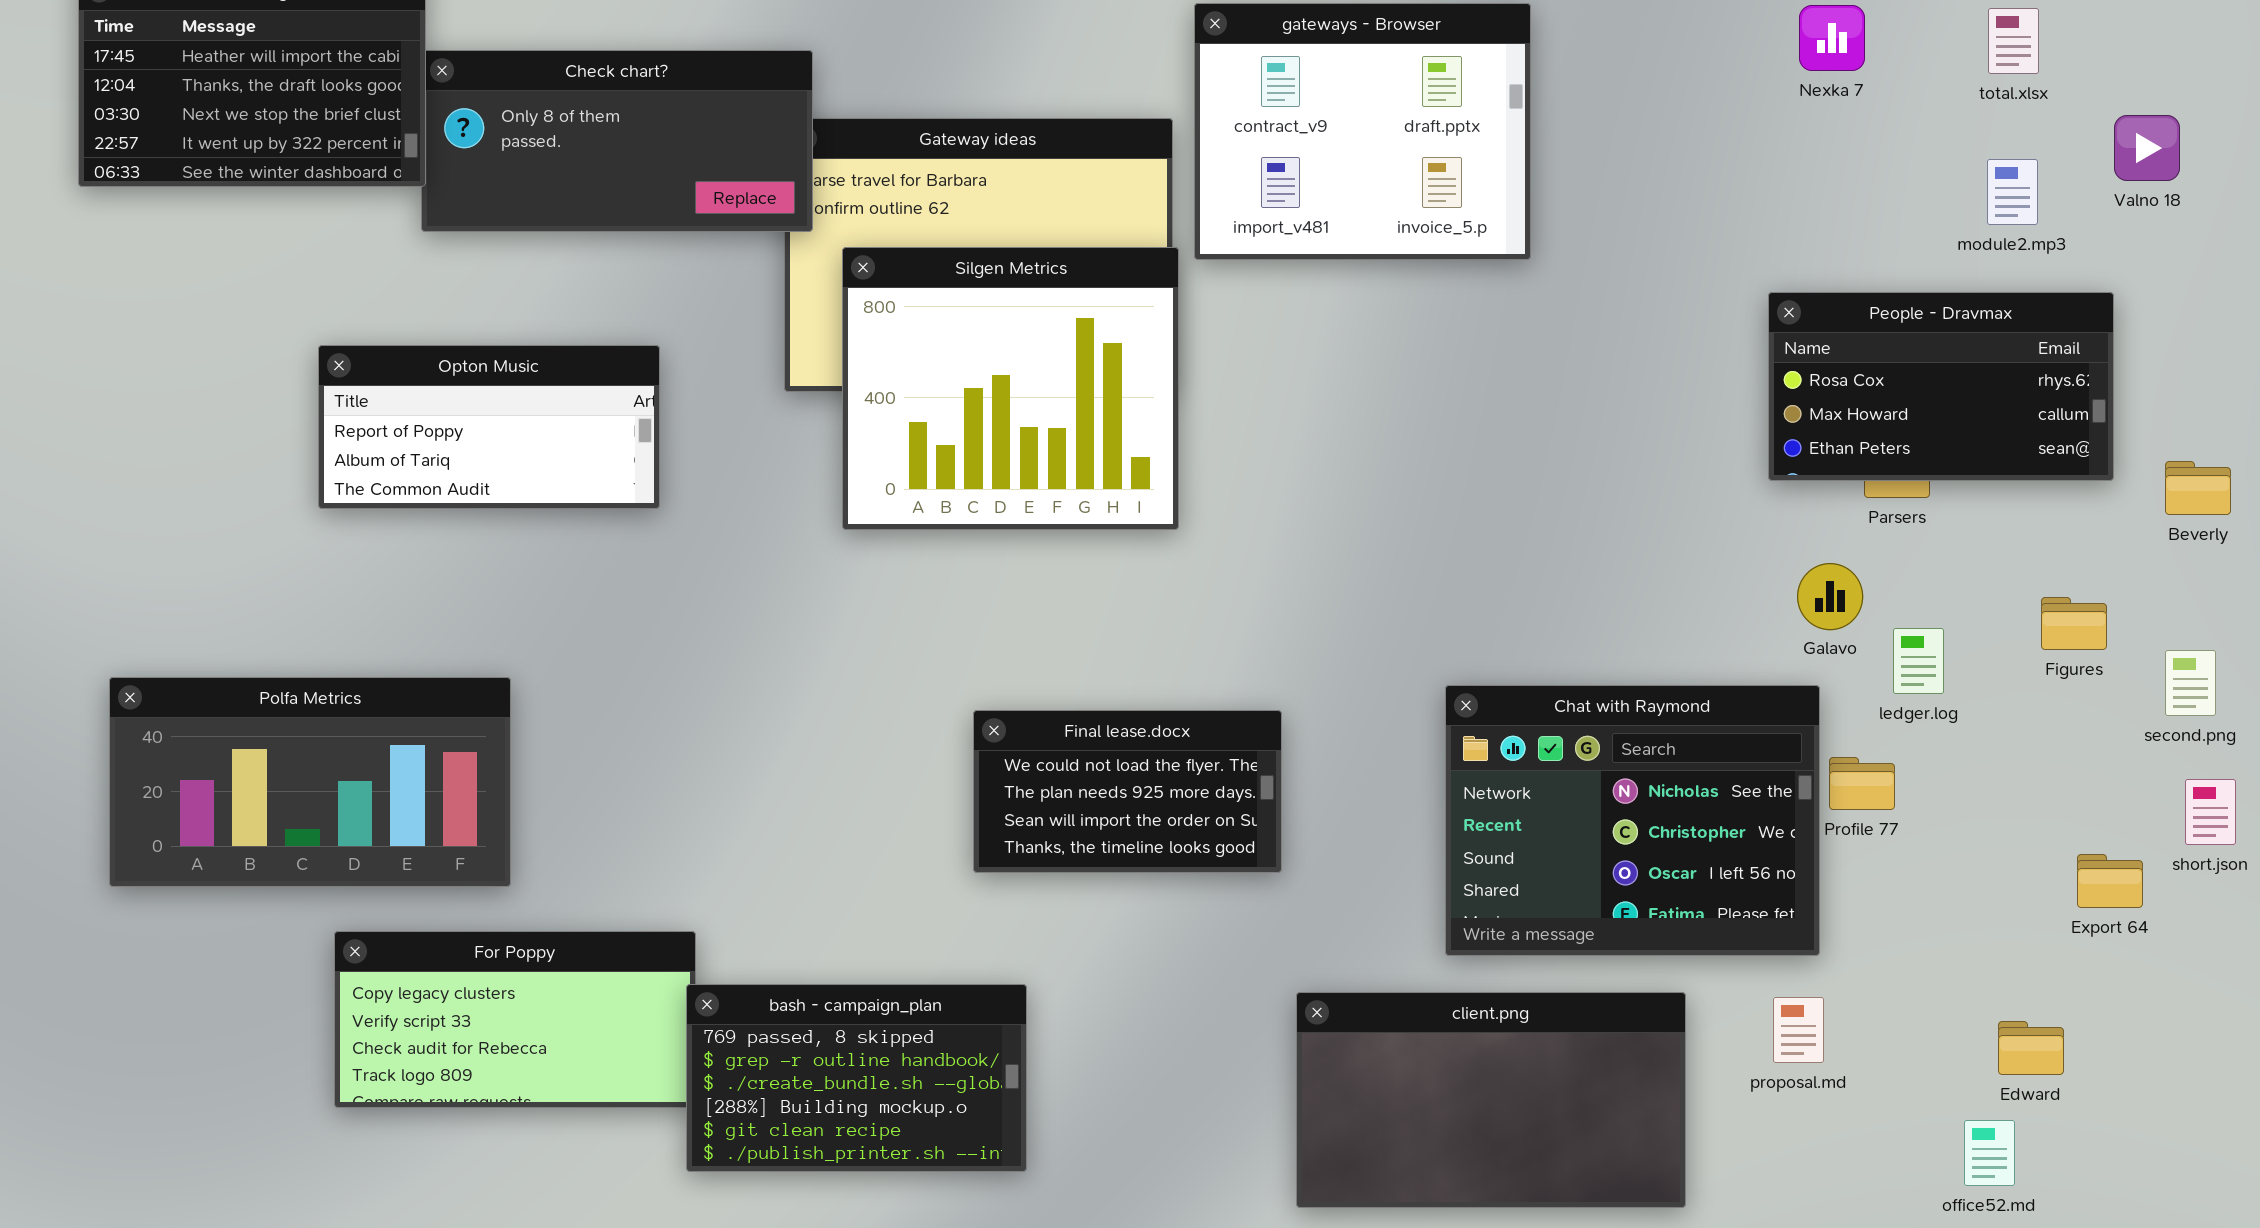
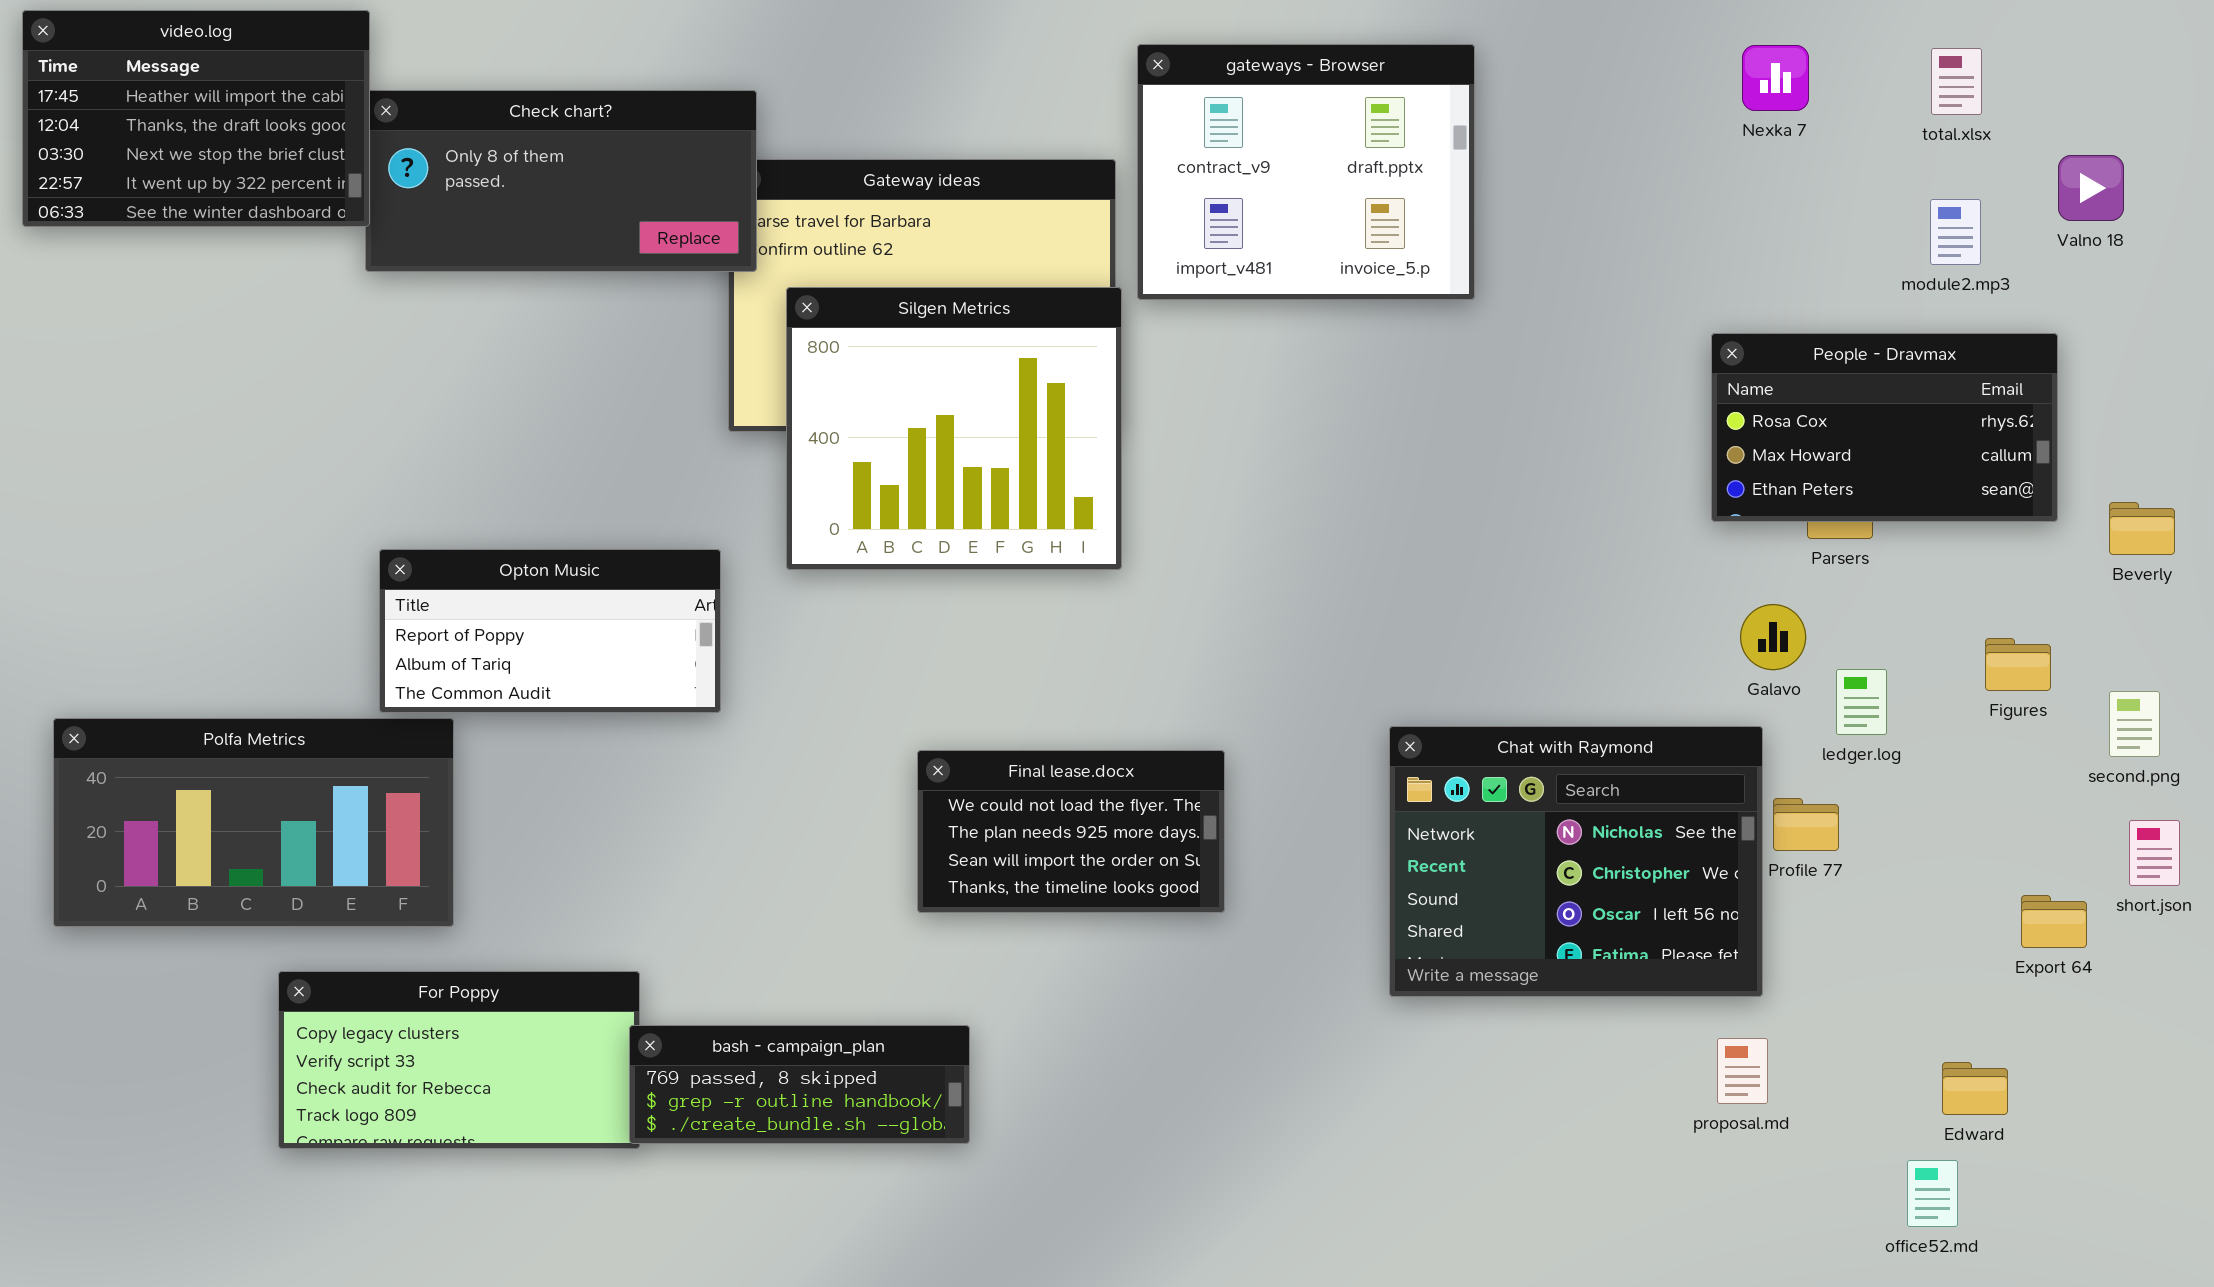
Opton Music: [318,345,660,509] -> [379,549,721,713], moved
bash - campaign_plan: [686,984,1027,1172] -> [629,1025,970,1144], resized
client.png: [1296,992,1686,1208] -> none, closed

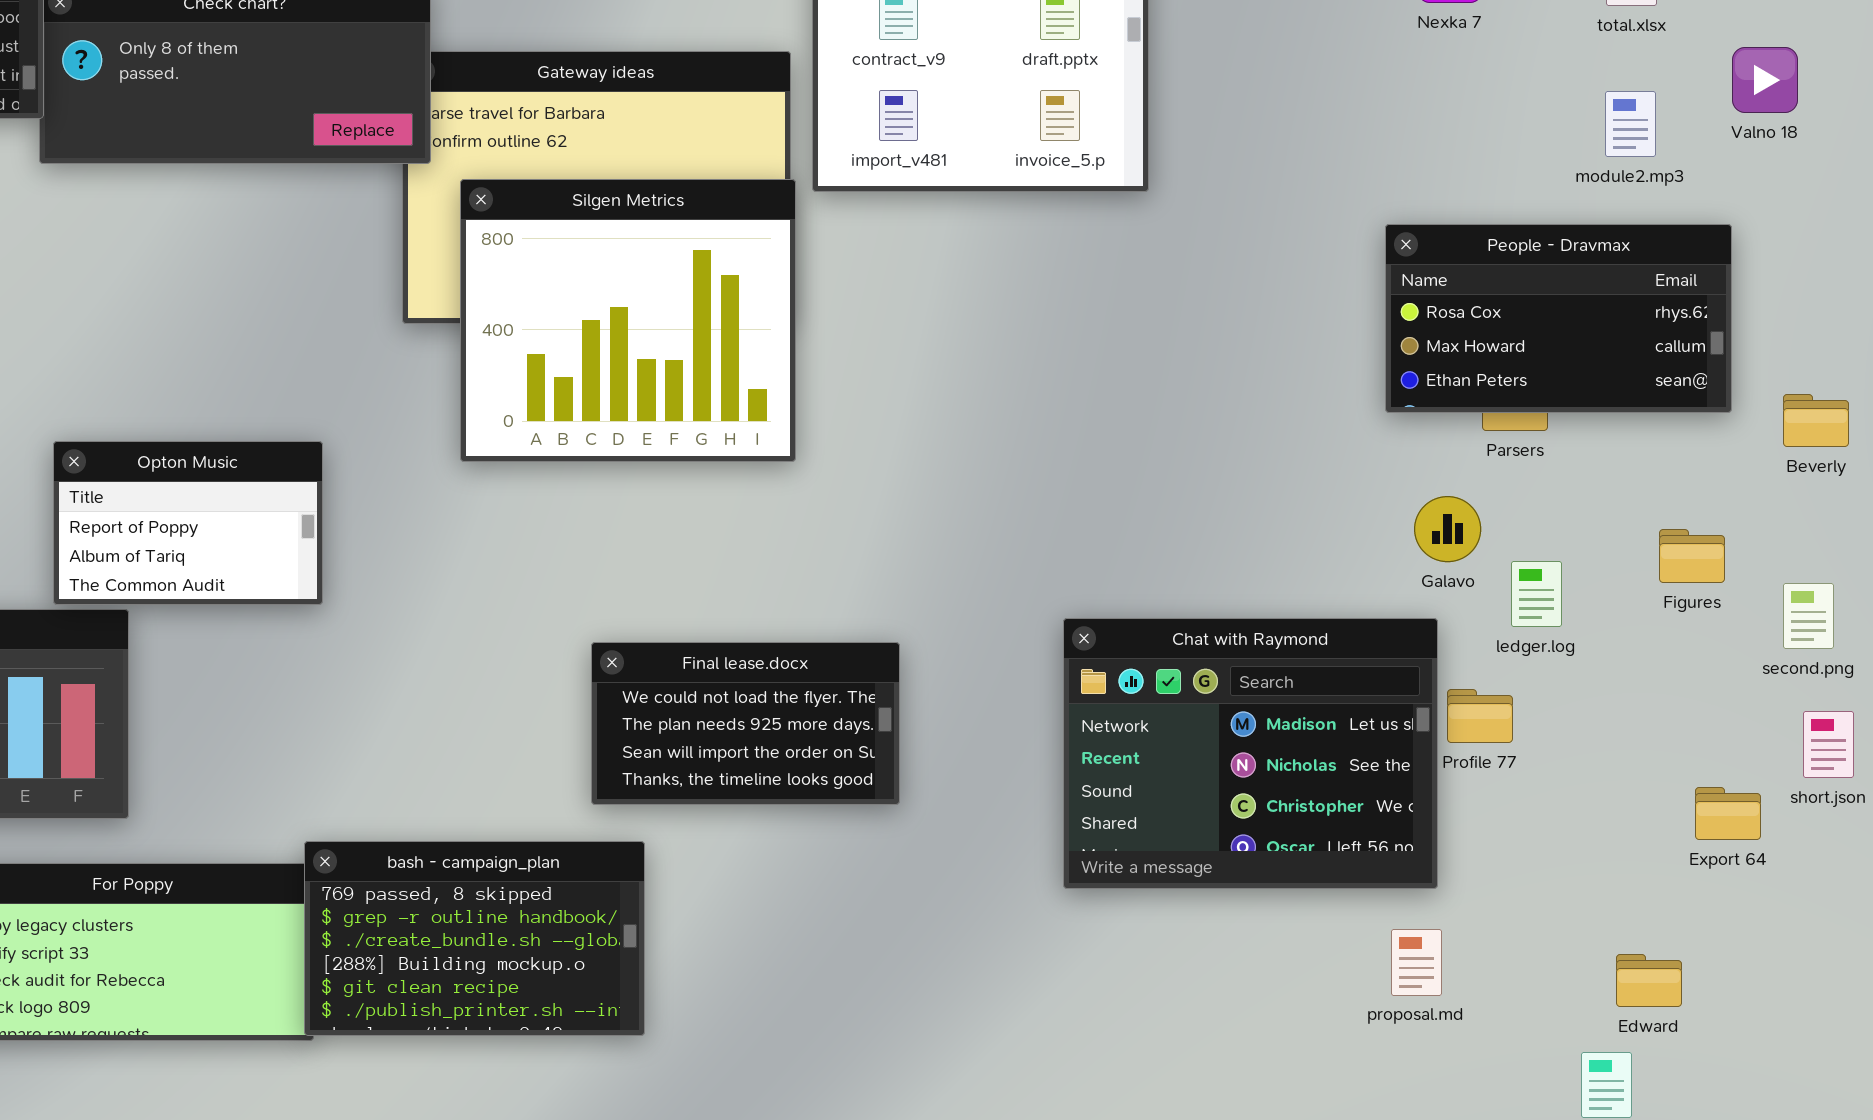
Opton Music: [379,549,721,713] -> [53,441,323,605], resized
Chat with Raymond: [1389,726,1763,997] -> [1063,618,1438,889], scrolled up 1 row
bash - campaign_plan: [629,1025,970,1144] -> [304,841,645,1036], resized

